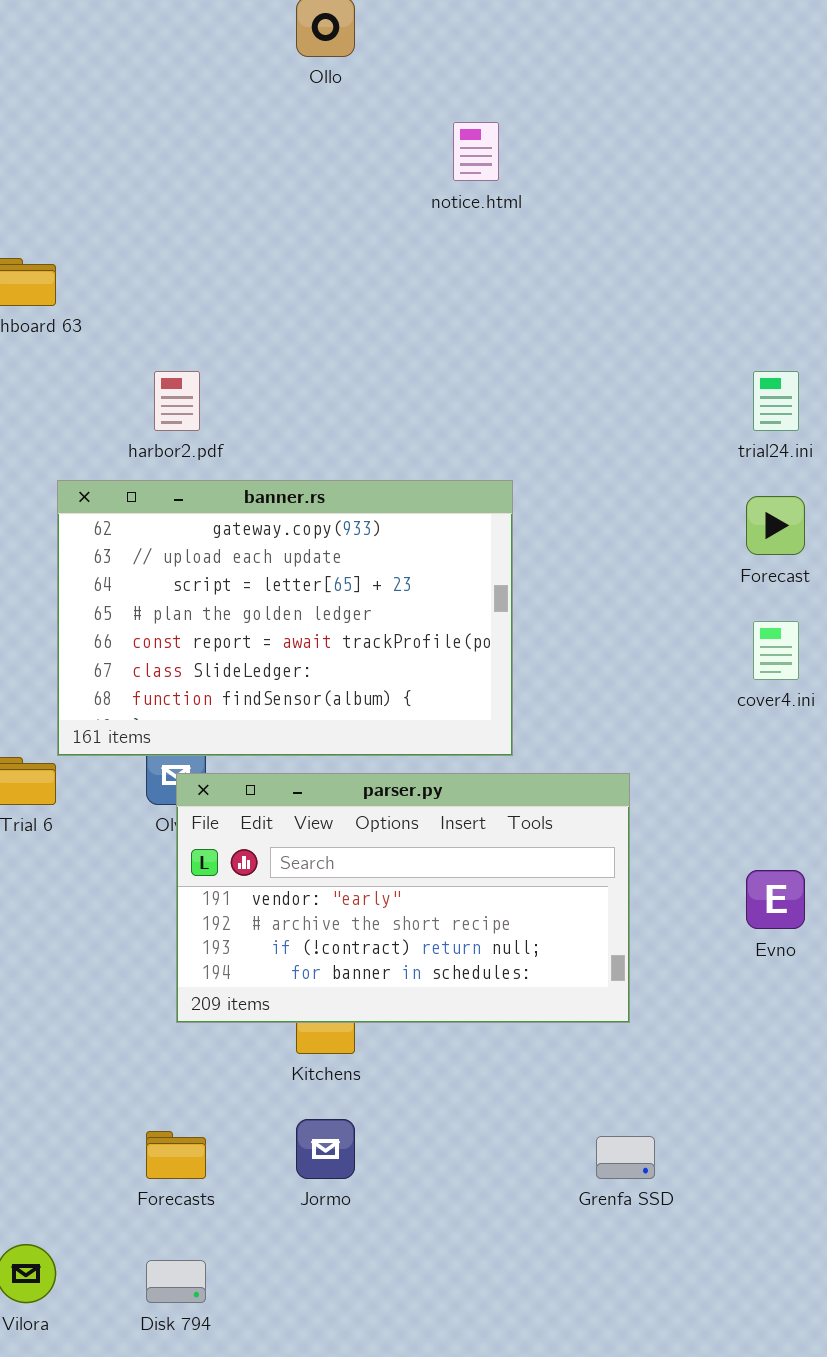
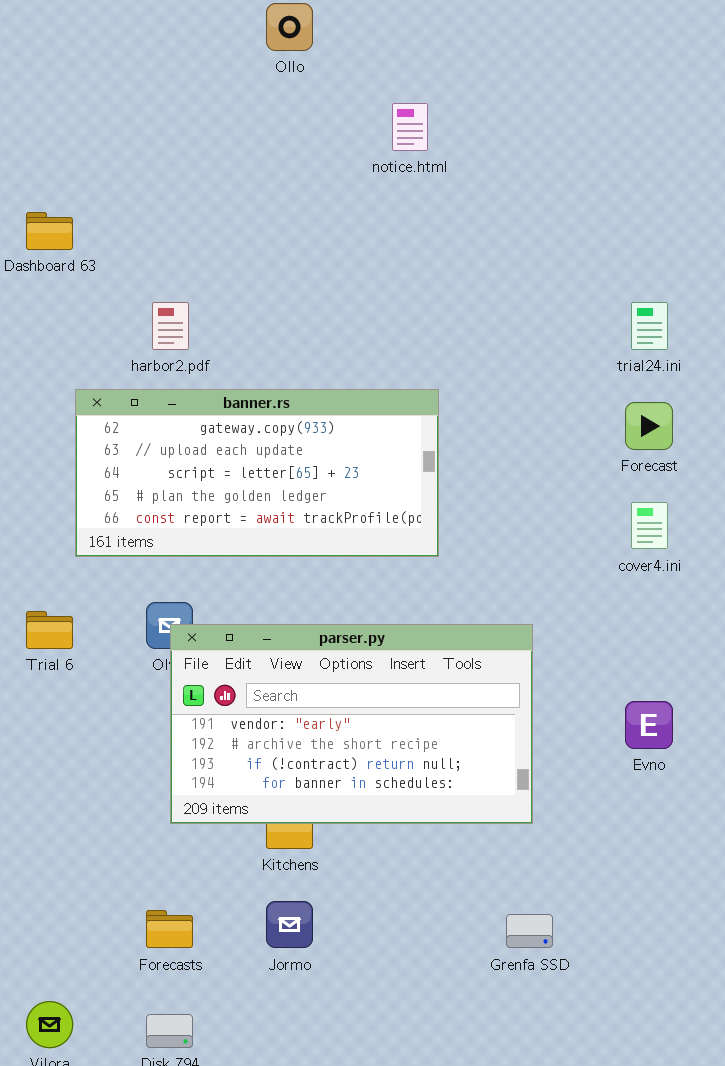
banner.rs: [57,480,513,756] -> [75,389,439,557], resized

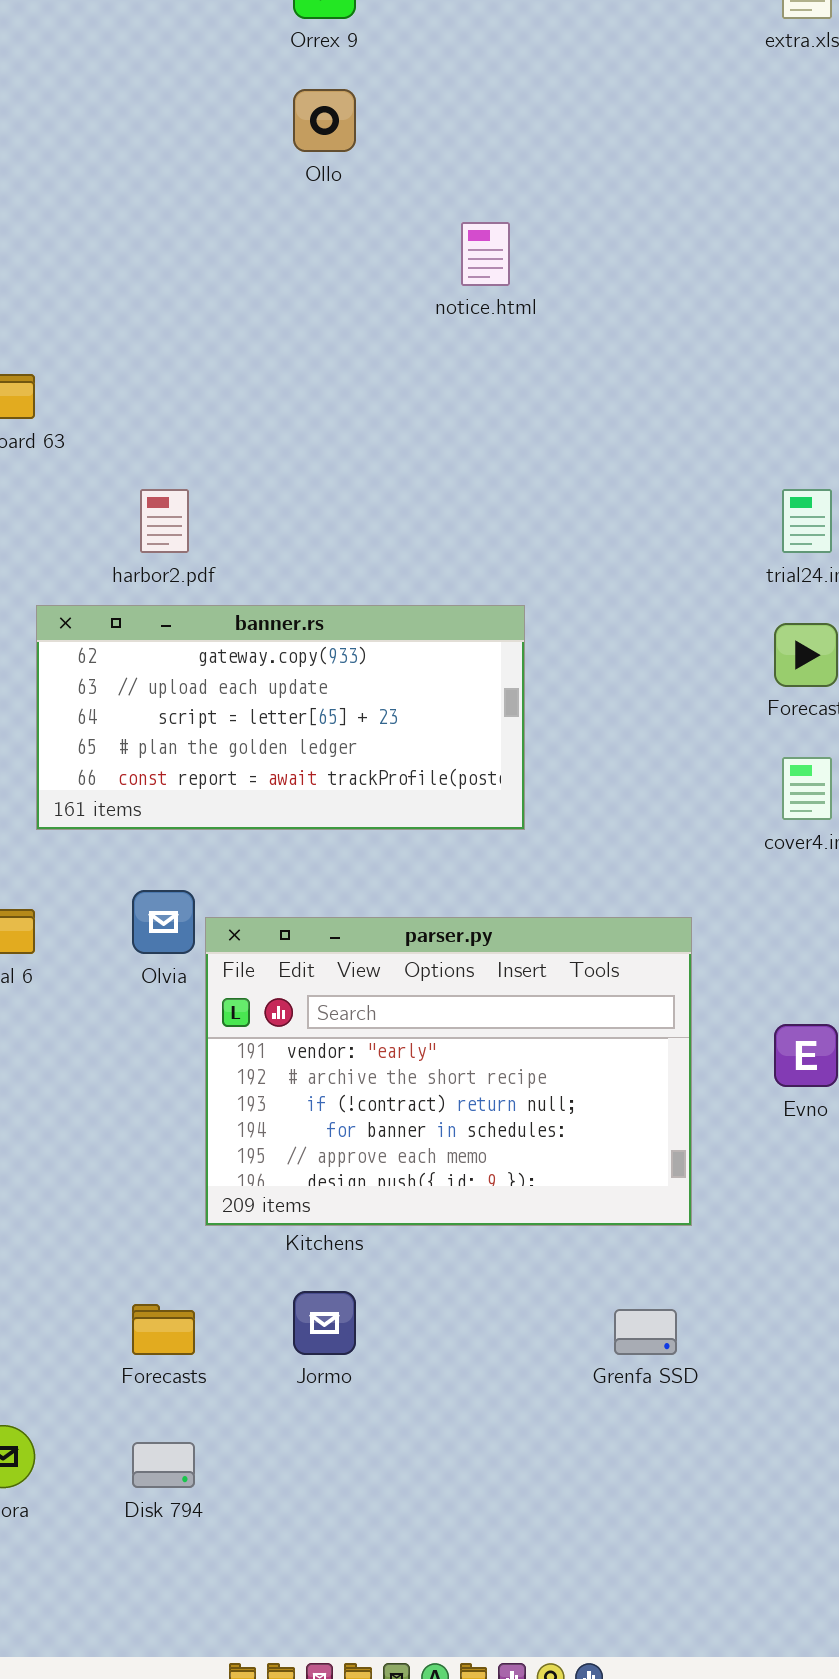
parser.py: [170,624,533,824] -> [205,917,692,1226], moved, resized

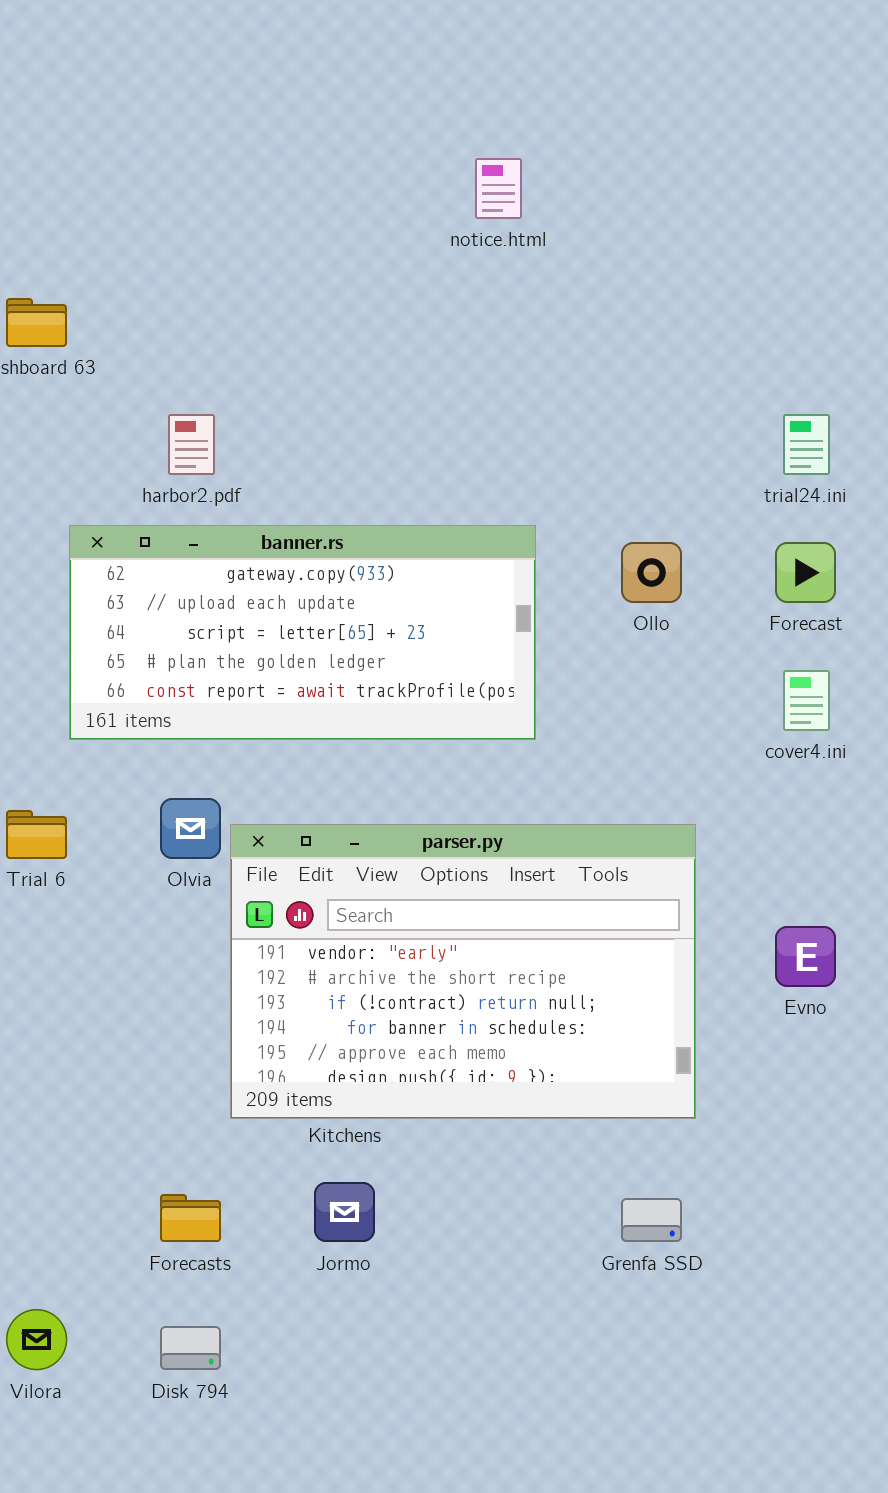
Ollo: [293,89,356,152] -> [621,542,682,603], moved

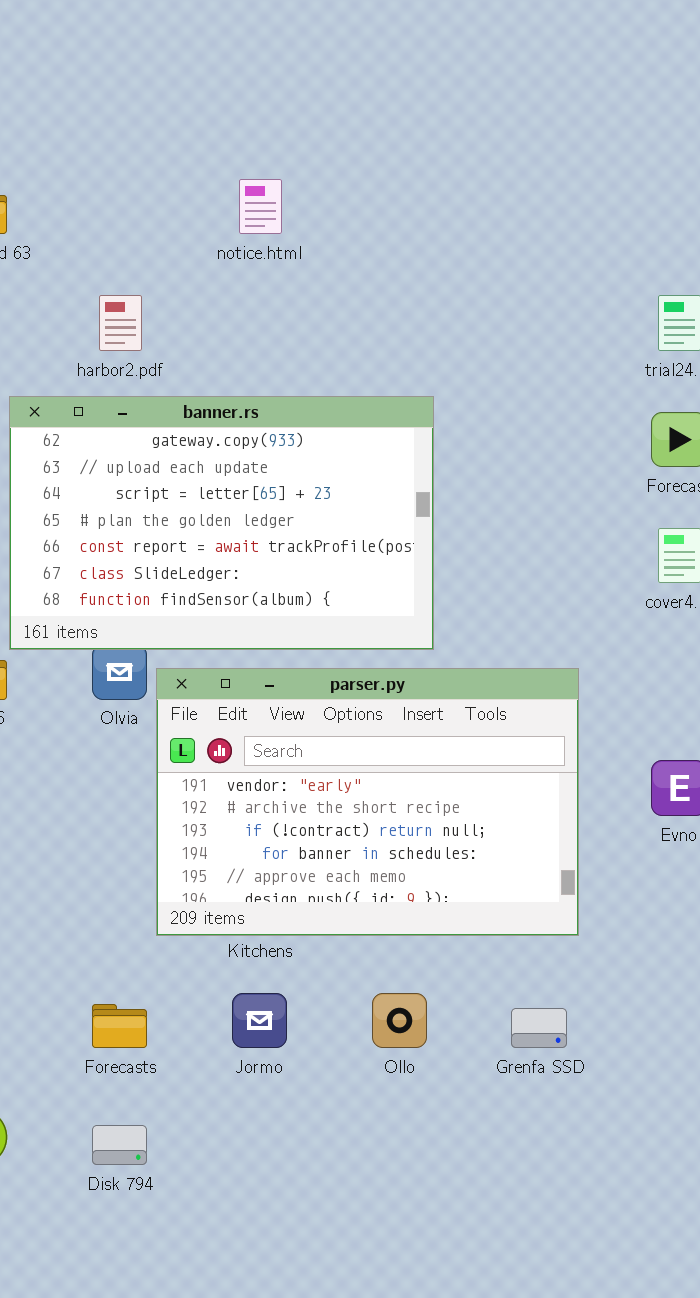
notice.html: [475,158,522,219] -> [239,179,282,234], moved
banner.rs: [69,525,536,740] -> [9,396,434,650], resized
Ollo: [621,542,682,603] -> [372,993,427,1048], moved

